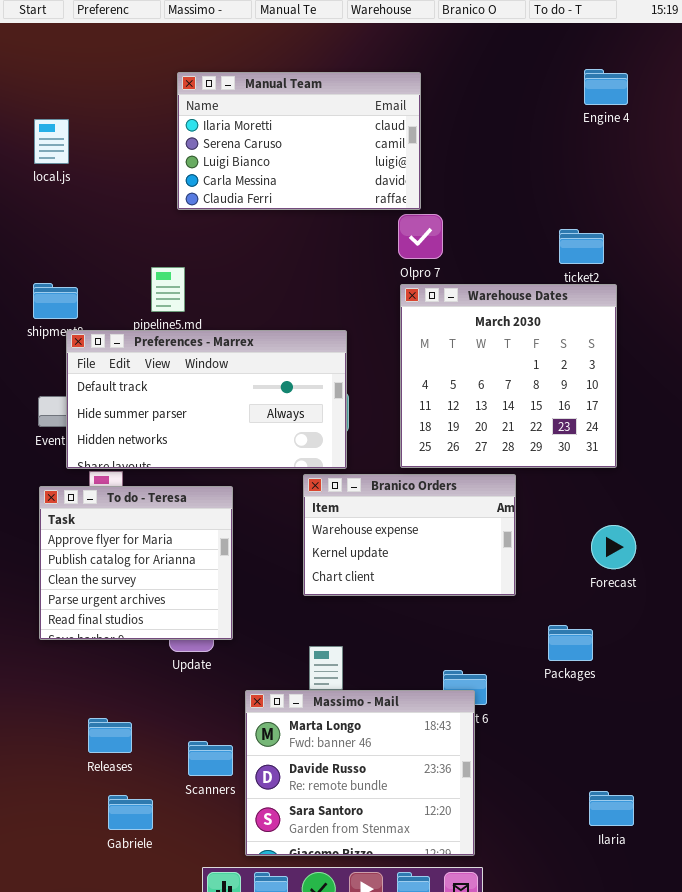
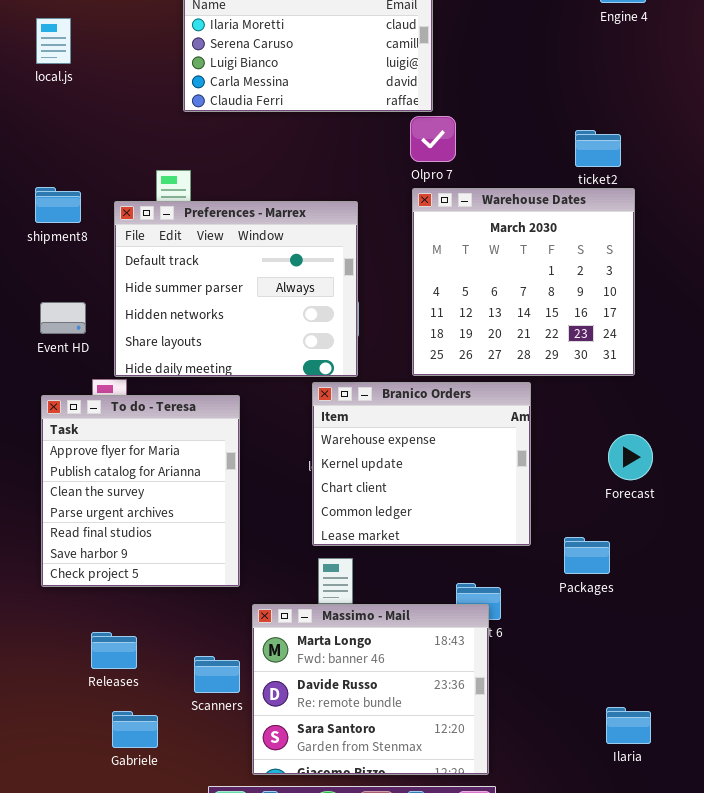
Preferences - Marrex: [66,330,347,469] -> [114,201,358,377], resized
Branico Orders: [303,474,516,596] -> [312,382,531,546], resized
To do - Teresa: [39,486,233,640] -> [41,395,240,587], resized

